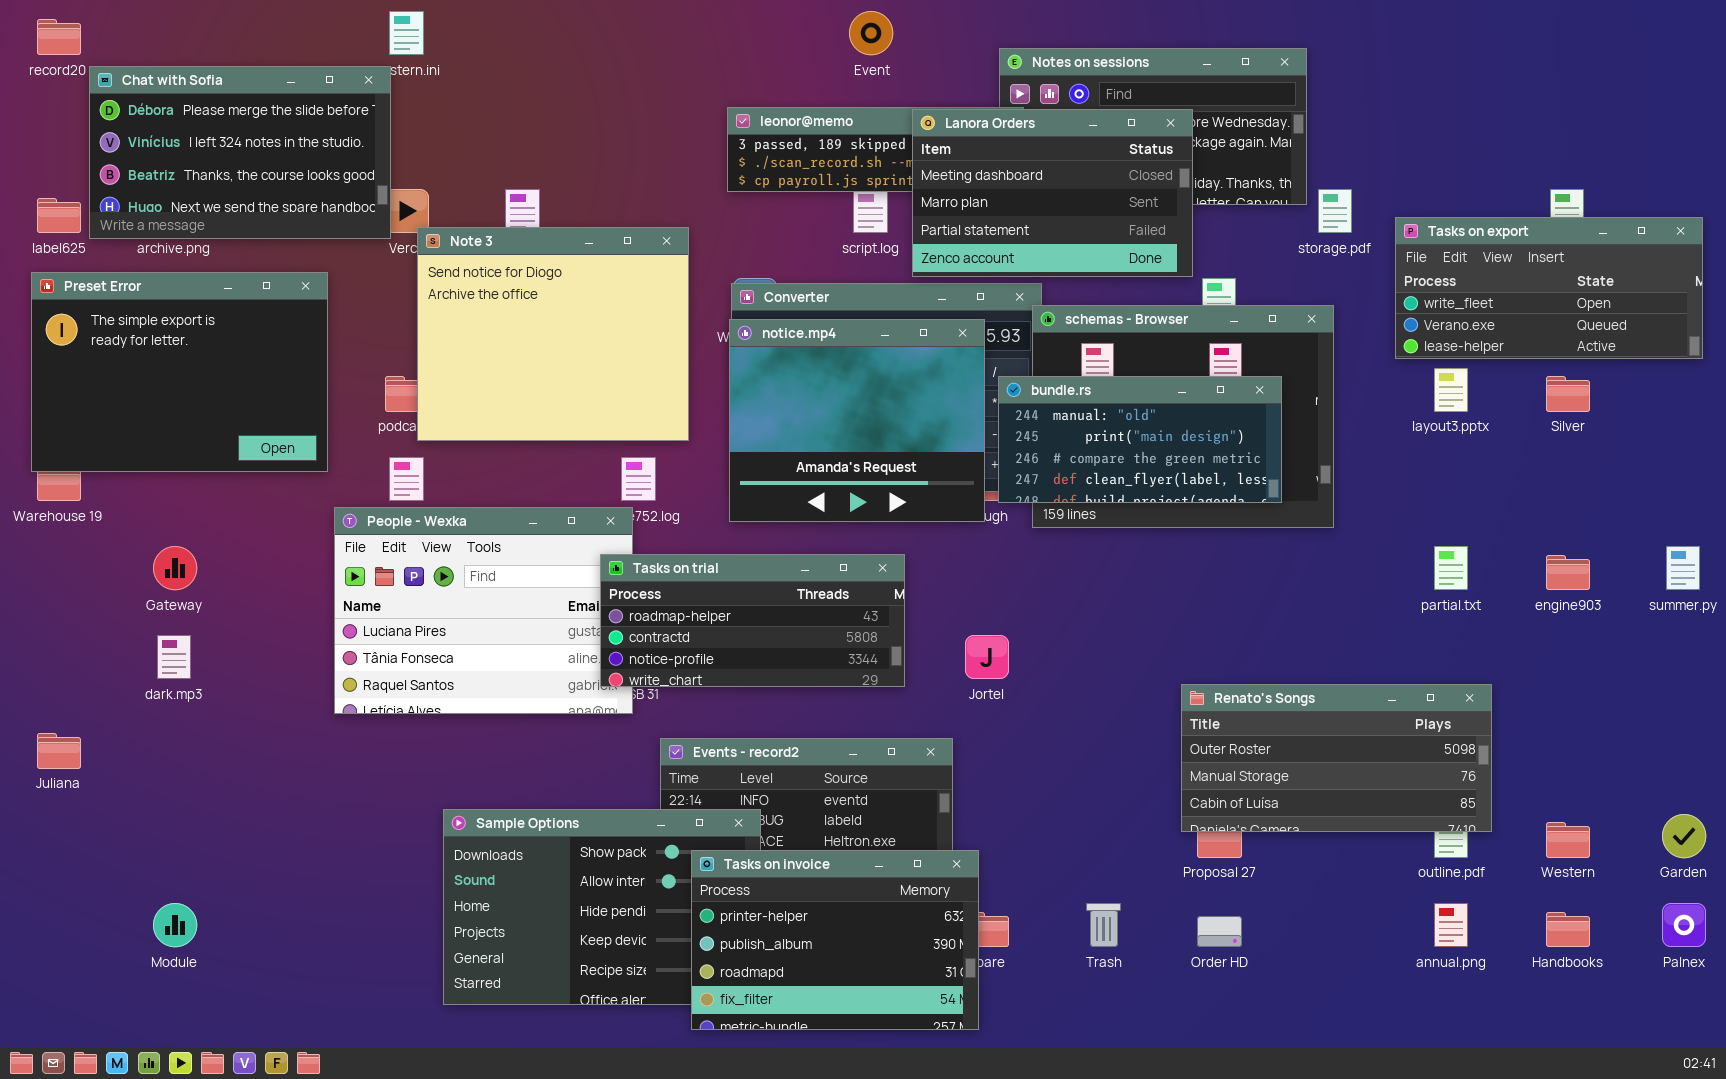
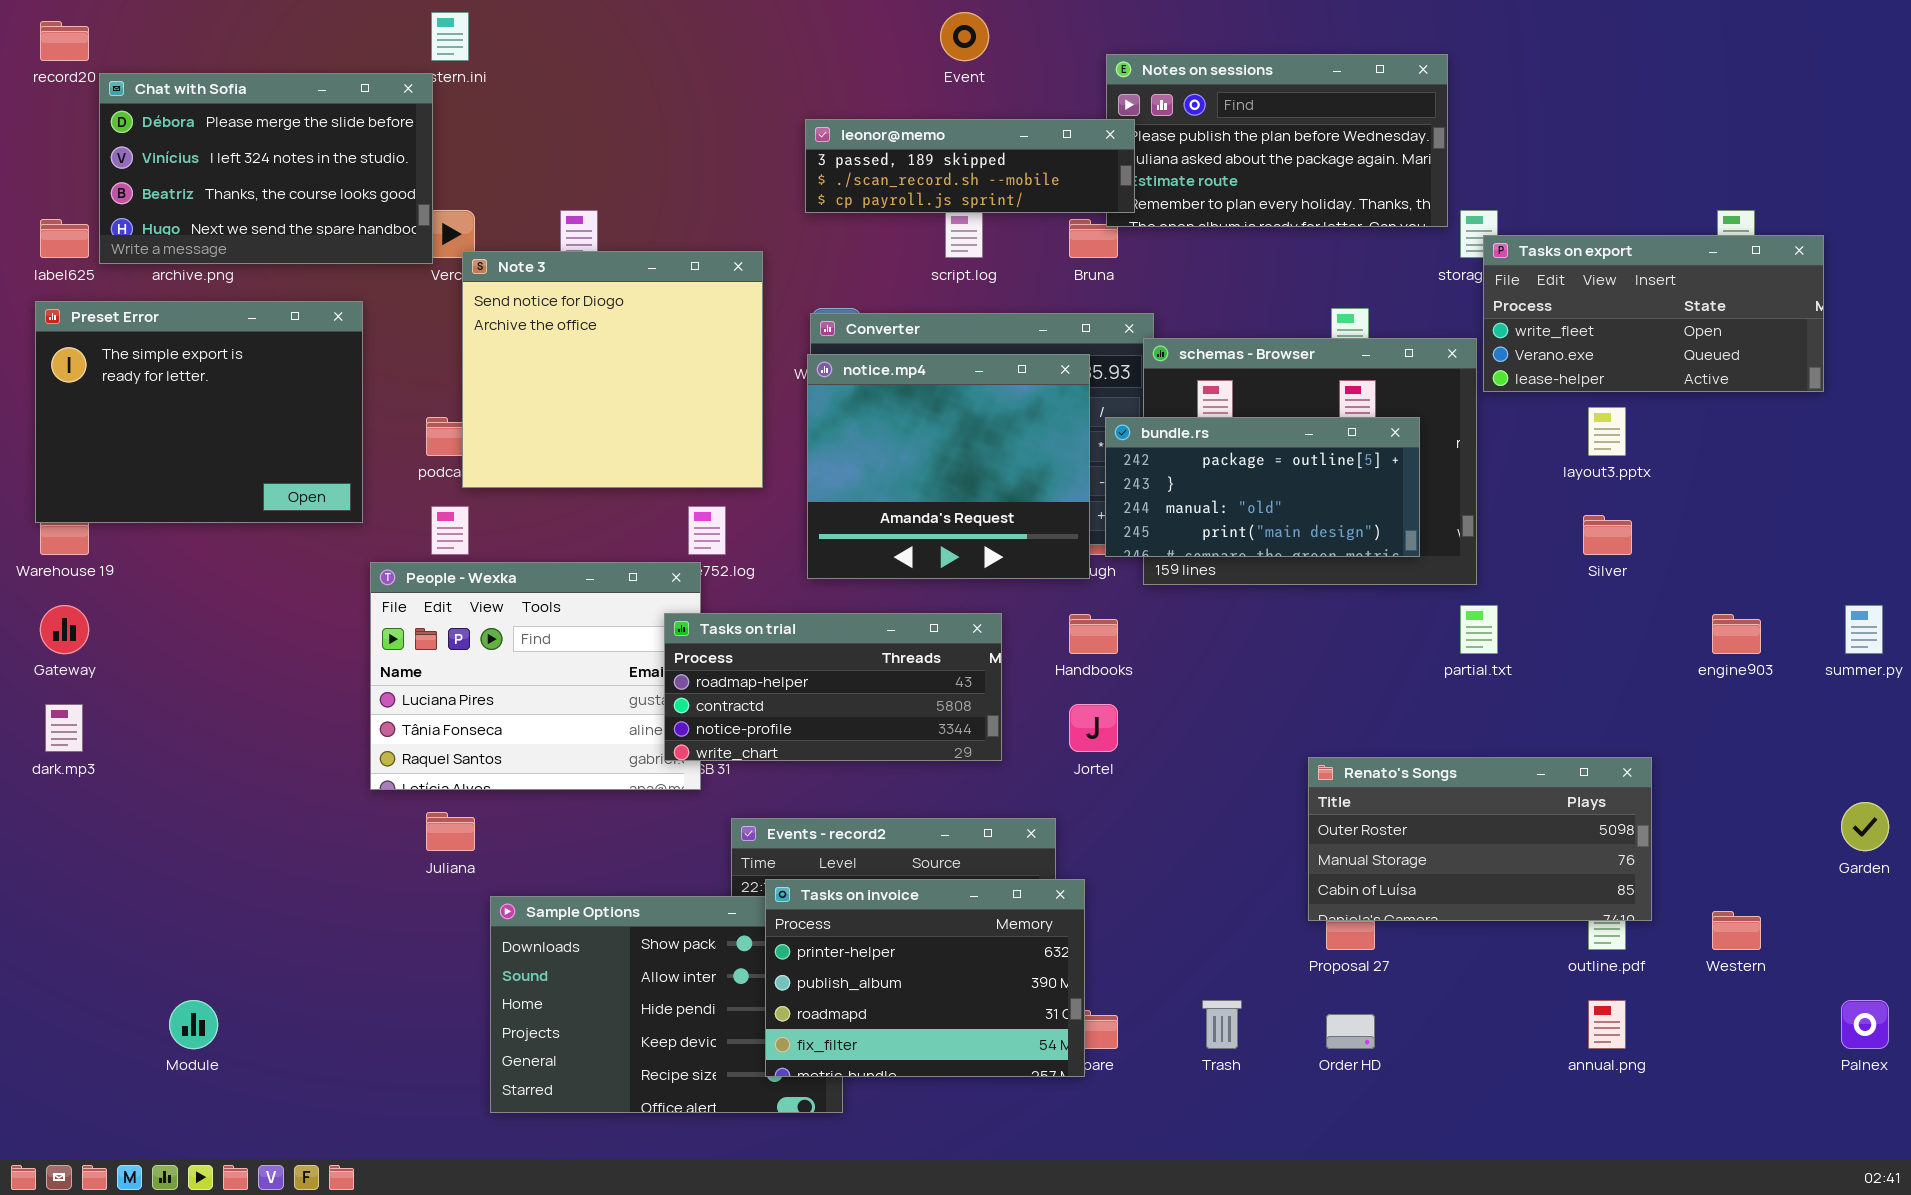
Lanora Orders: [912,109,1193,277] -> none, closed
Tasks on export: [1395,217,1703,359] -> [1483,235,1824,392], moved
bundle.rs: [998,376,1282,503] -> [1105,417,1420,557], scrolled up 2 rows
Silver: [1546,376,1590,412] -> [1583,515,1632,555], moved
Gateway: [153,546,197,590] -> [40,605,89,654], moved
partial.txt: [1434,546,1468,590] -> [1460,605,1498,654], moved
dark.mp3: [157,635,191,679] -> [45,704,83,752], moved
Juliana: [37,733,81,769] -> [426,812,475,851], moved
Garden: [1662,814,1706,858] -> [1841,802,1889,851], moved
Tasks on invoice: [691,850,979,1030] -> [765,879,1085,1077], moved
Handbooks: [1546,912,1590,947] -> [1069,614,1118,654], moved

